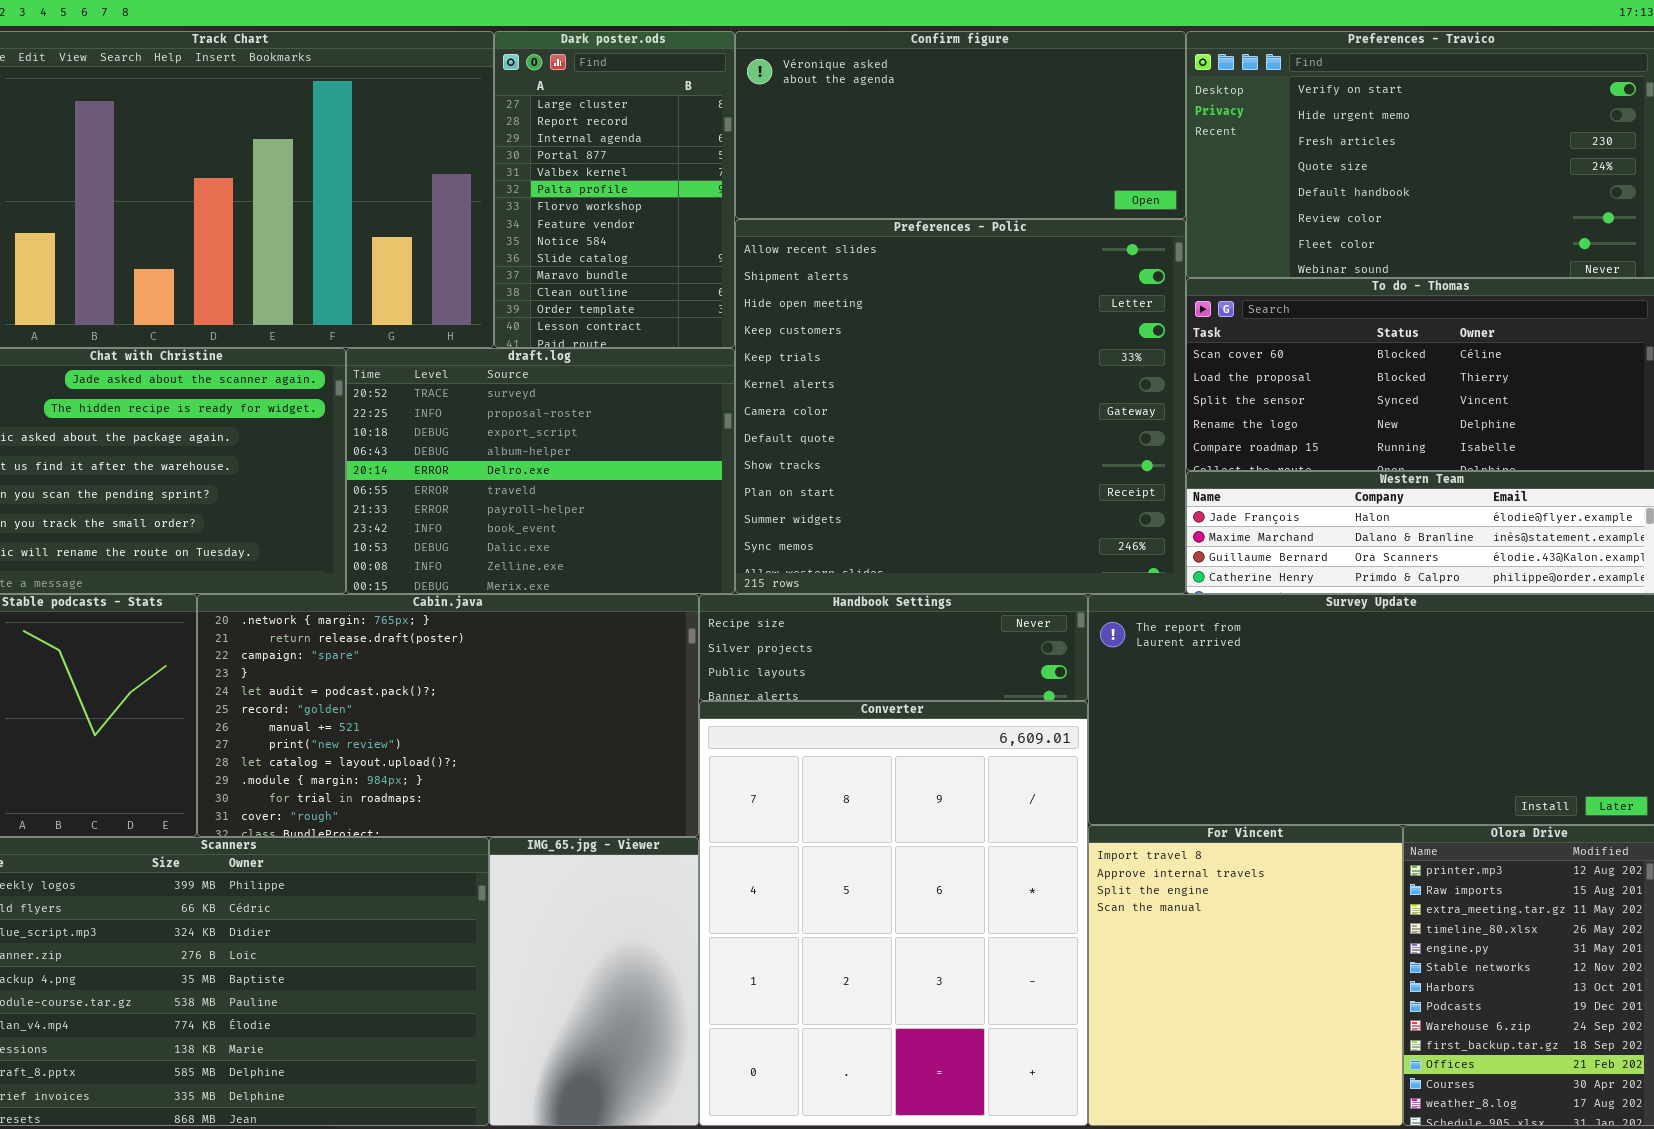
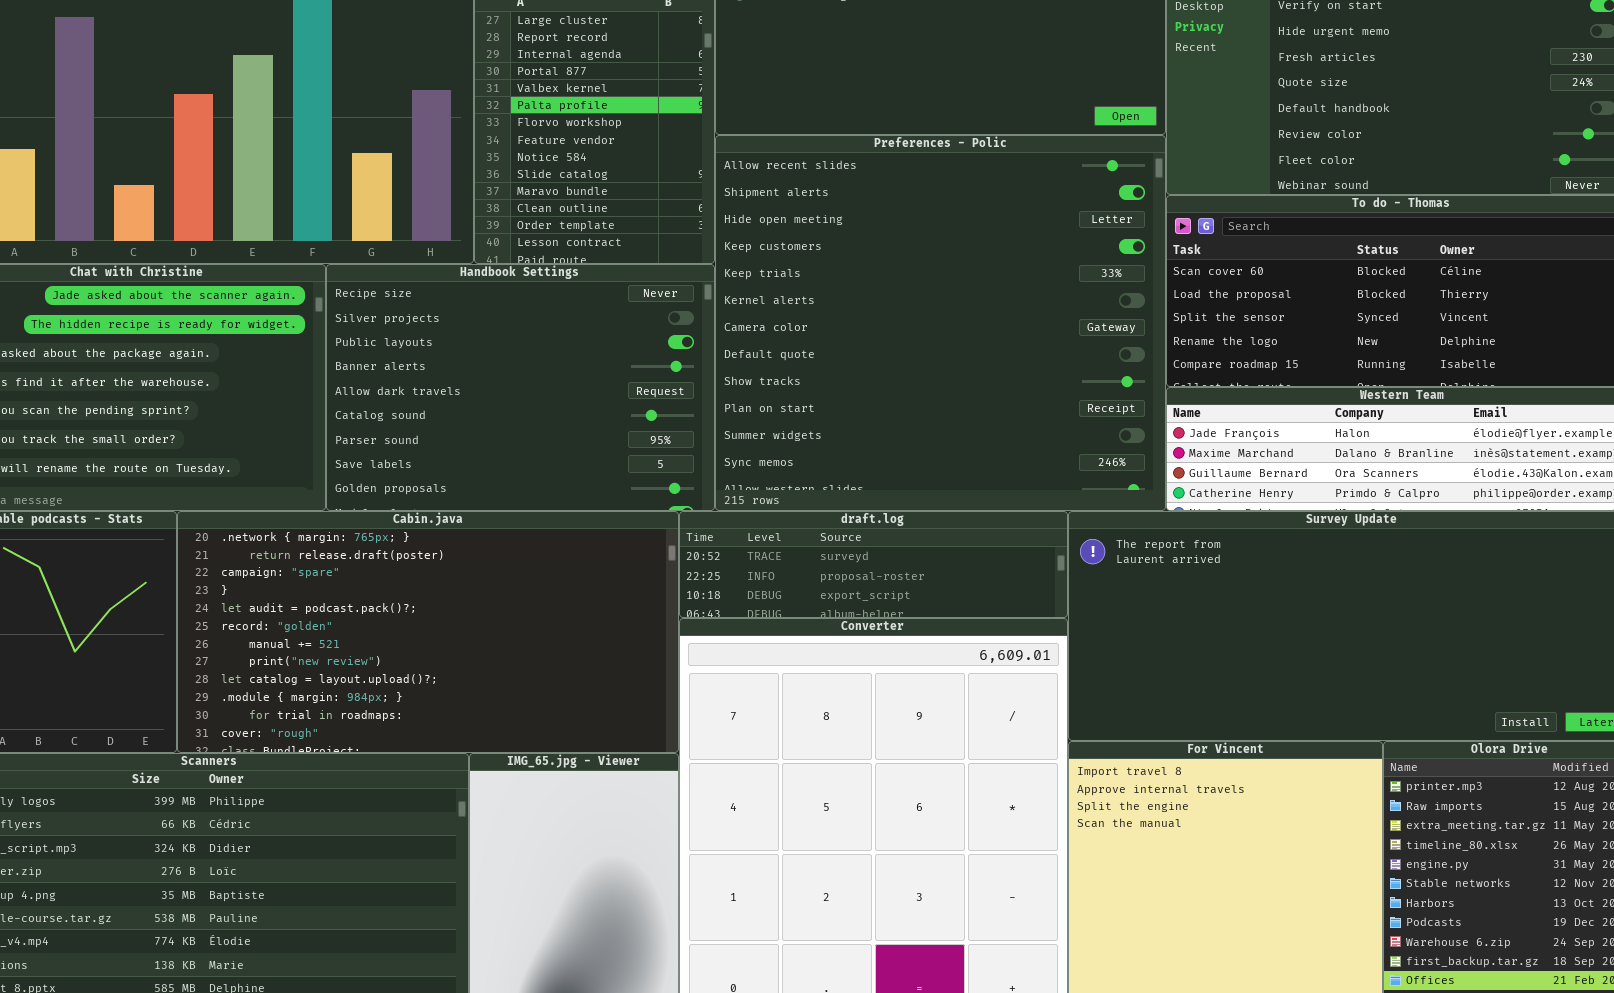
draft.log: [346,348,735,594] -> [679,511,1068,618], moved, resized
Handbook Settings: [699,594,1088,701] -> [326,264,715,511], moved, resized

